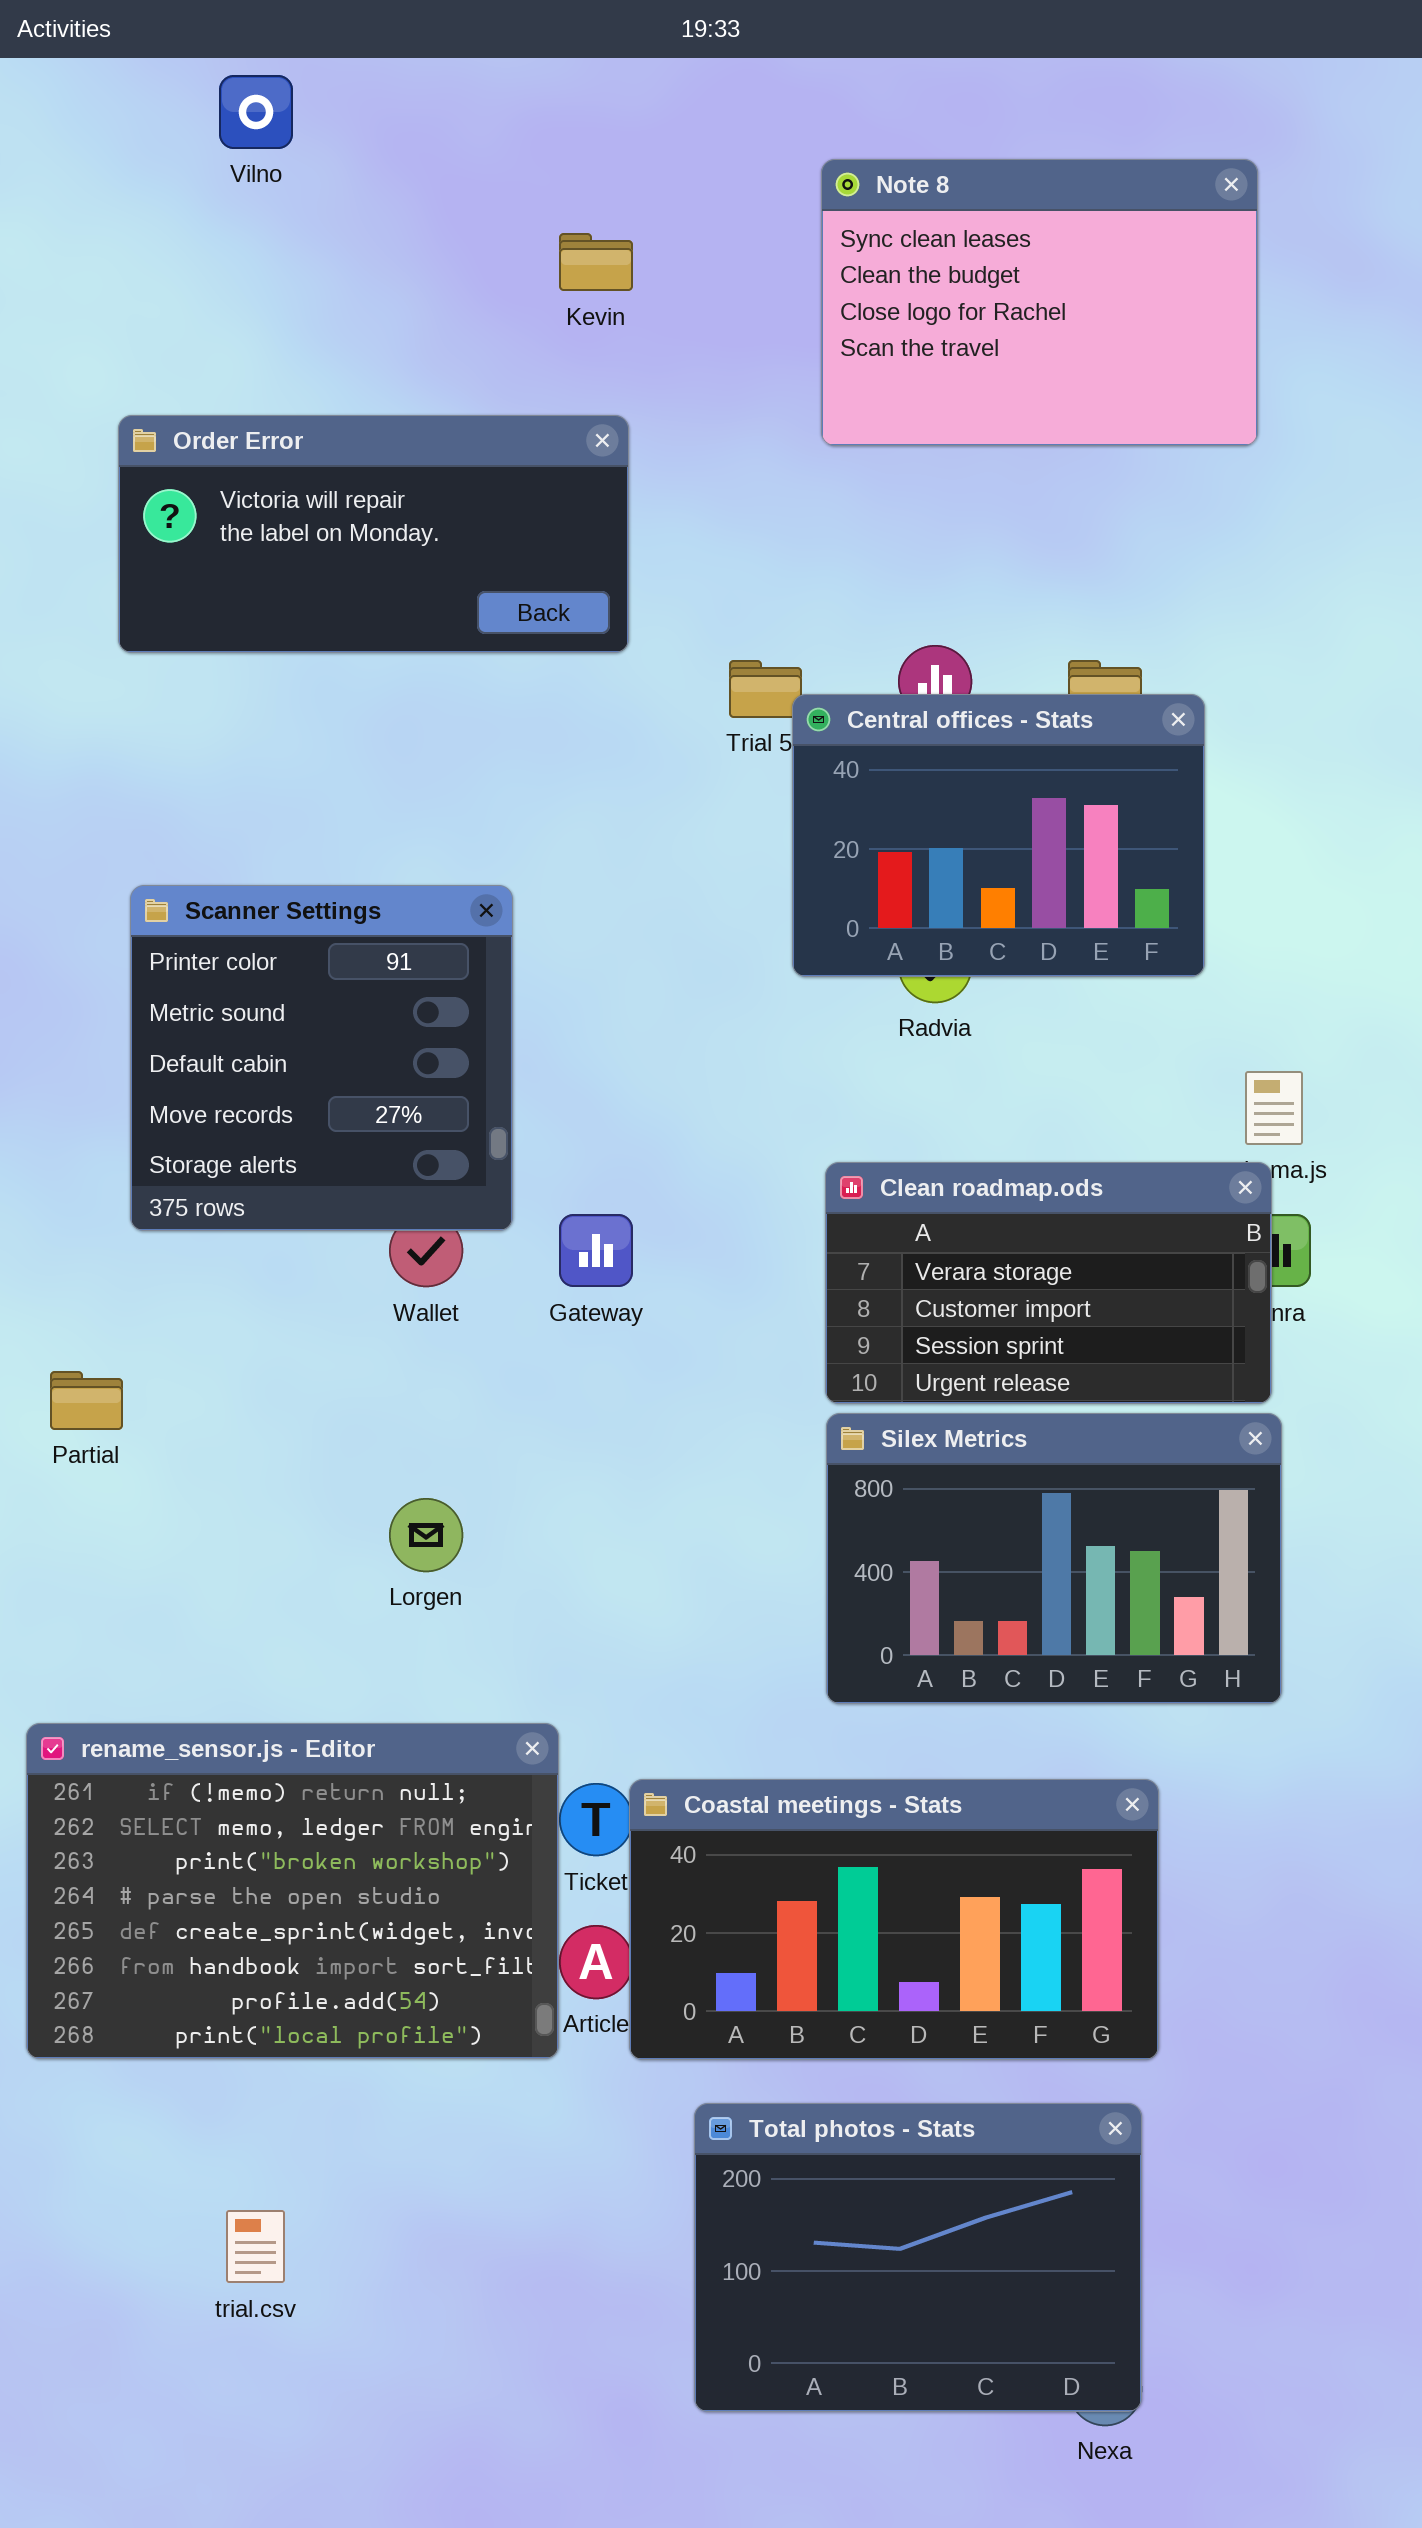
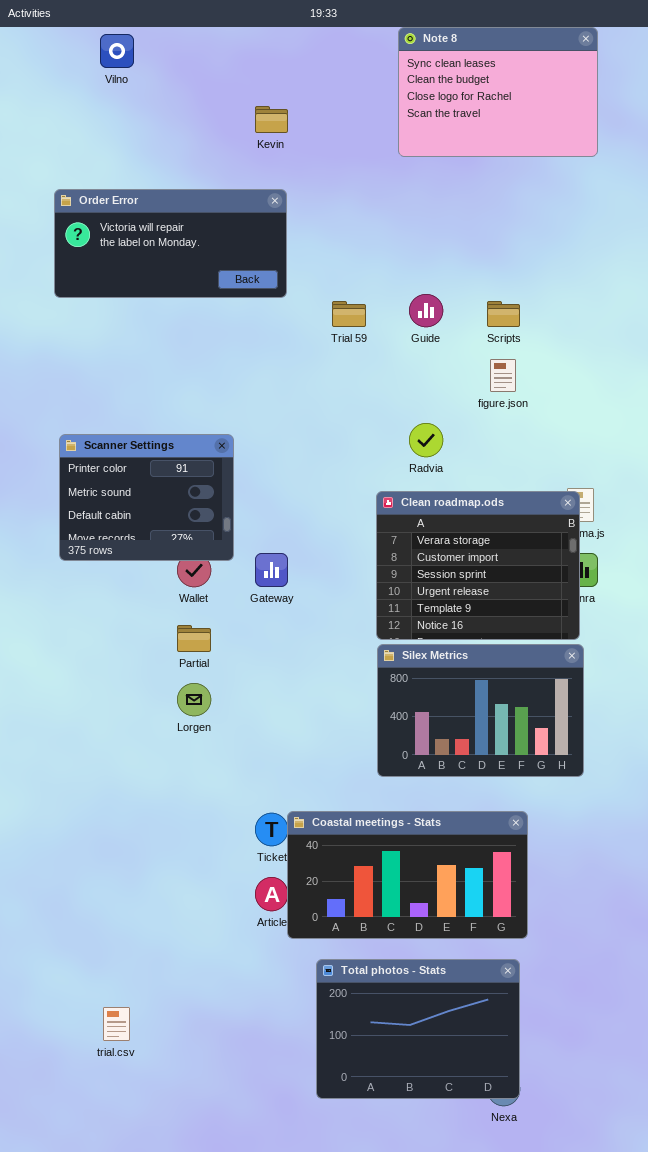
Note 8: [821,159,1258,446] -> [398,27,598,157], moved
Central offices - Stats: [792,694,1205,977] -> none, closed
Scanner Settings: [130,885,513,1231] -> [59,434,234,561], resized
Clean roadmap.ods: [825,1162,1272,1404] -> [376,491,580,640], resized
Partial: [50,1371,123,1430] -> [177,625,211,652], moved
rename_sensor.js - Editor: [26,1723,559,2059] -> none, closed

